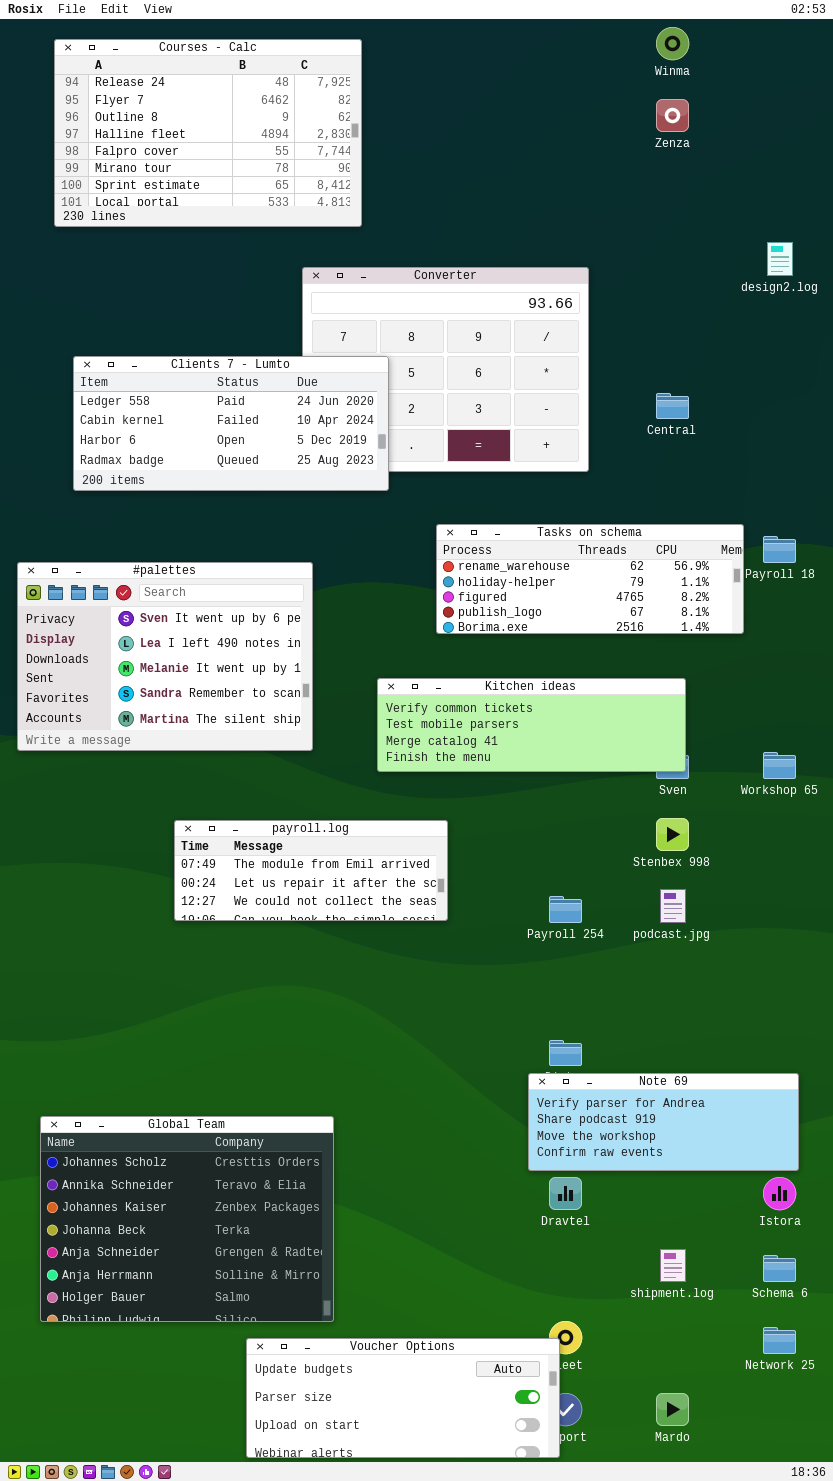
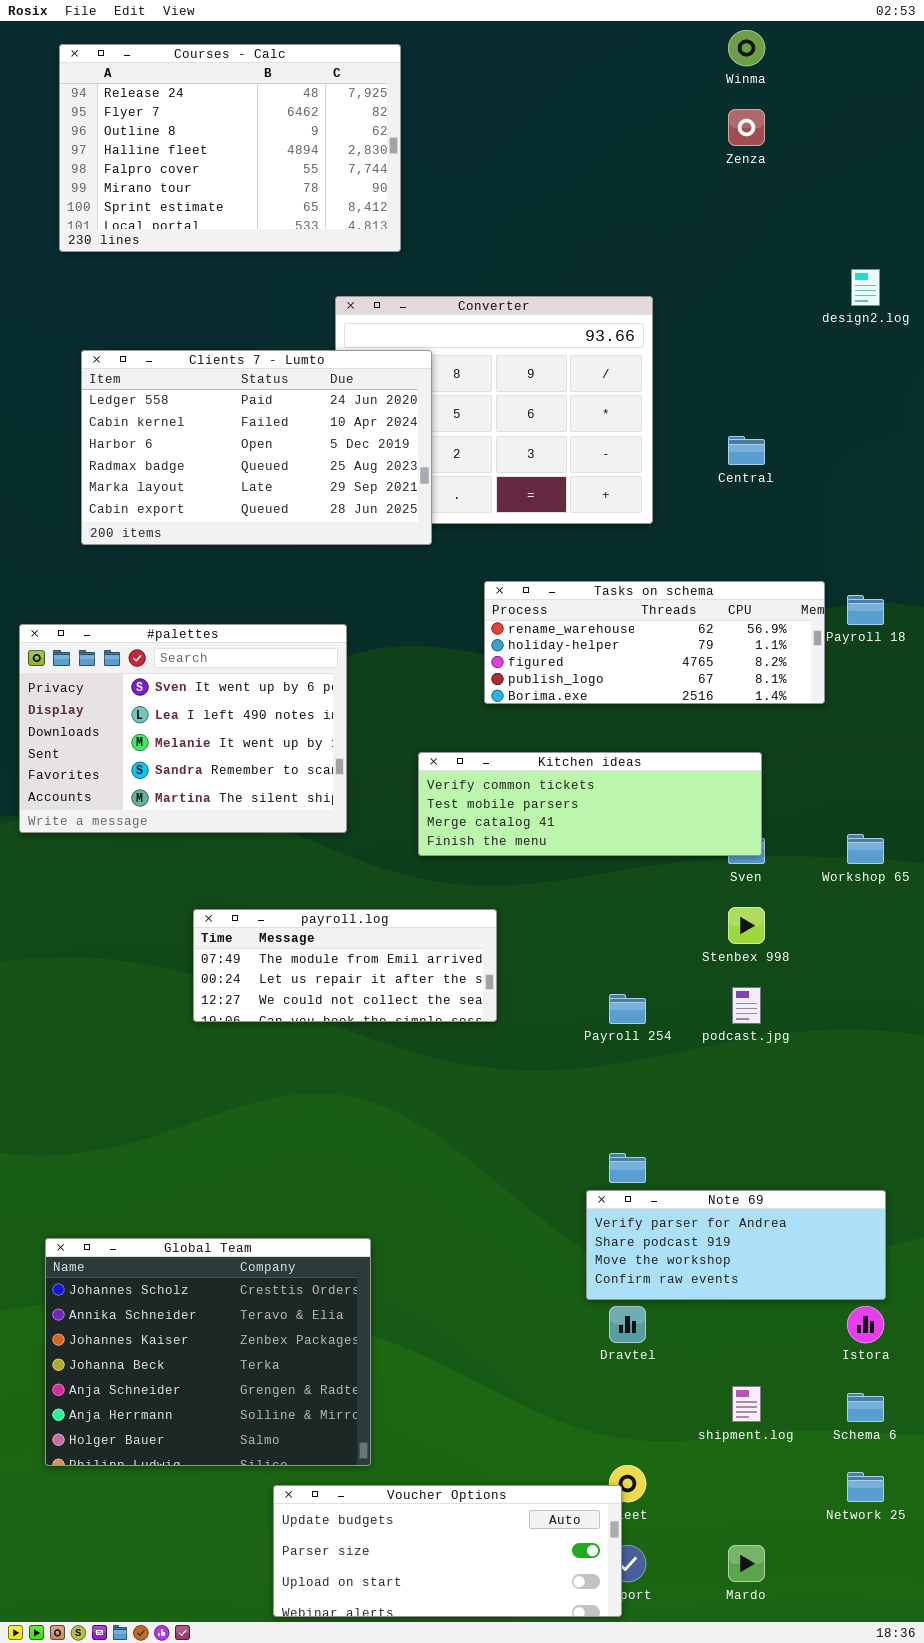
Clients 7 - Lumto: [73,356,389,491] -> [81,350,432,545], resized

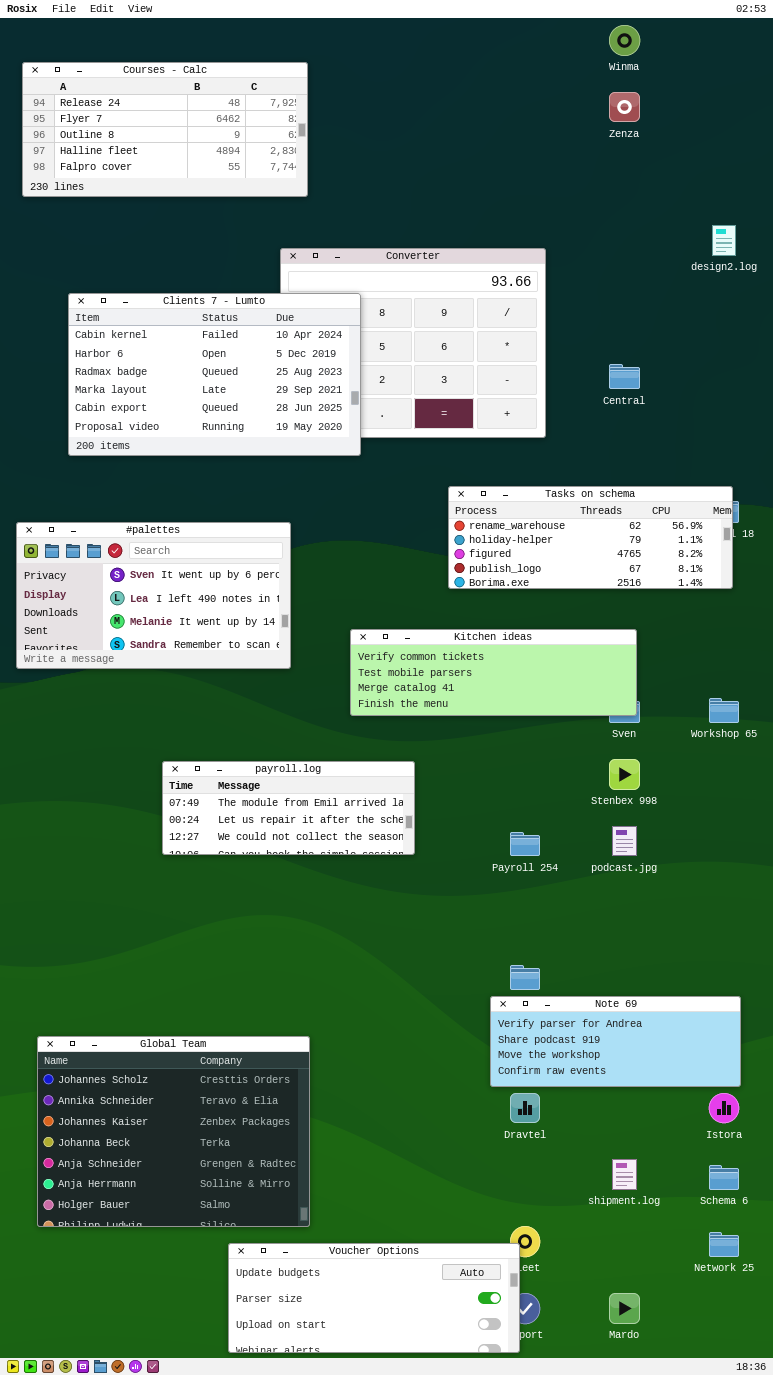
Courses - Calc: [59,44,401,252] -> [22,62,308,197], moved, resized
Clients 7 - Lumto: [81,350,432,545] -> [68,293,361,456], scrolled down 1 row
Tasks on schema: [484,581,825,704] -> [448,486,733,589], moved
#palettes: [19,624,347,833] -> [16,522,291,669], resized

